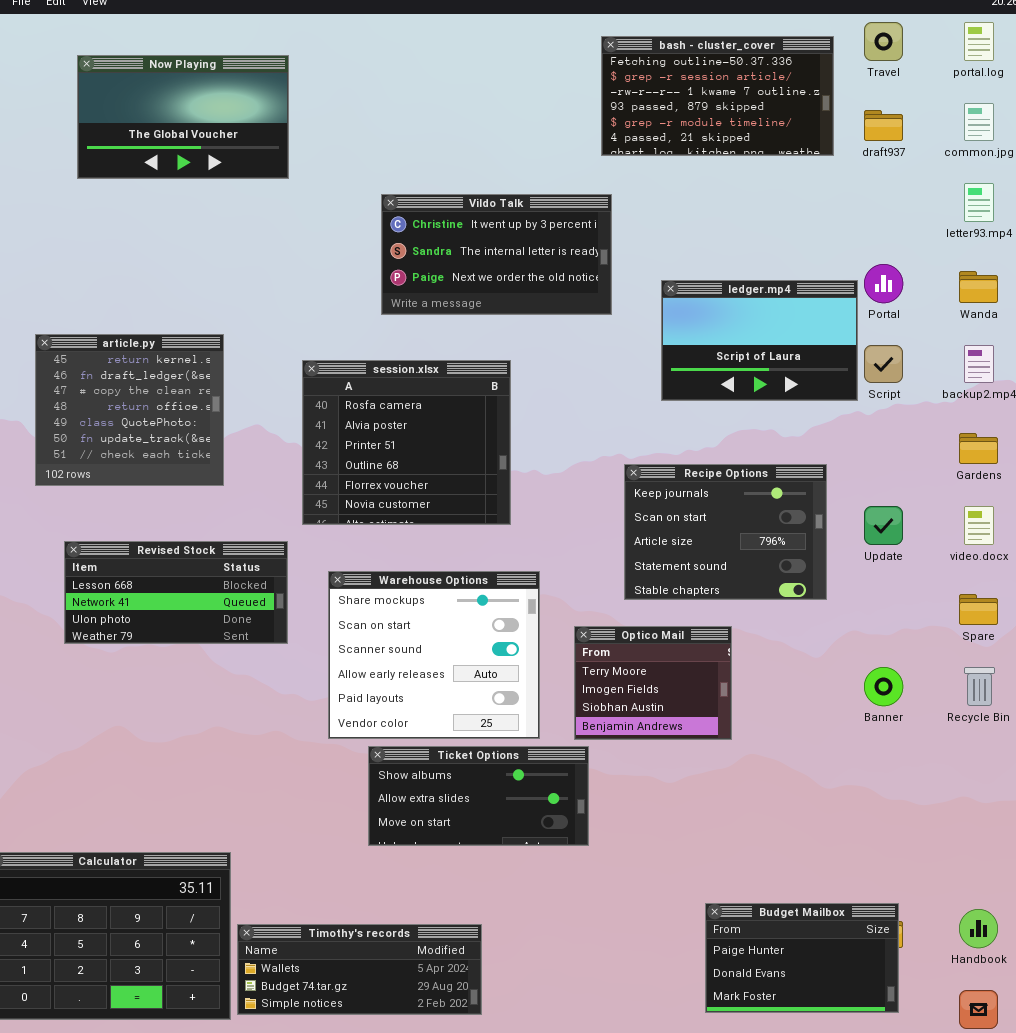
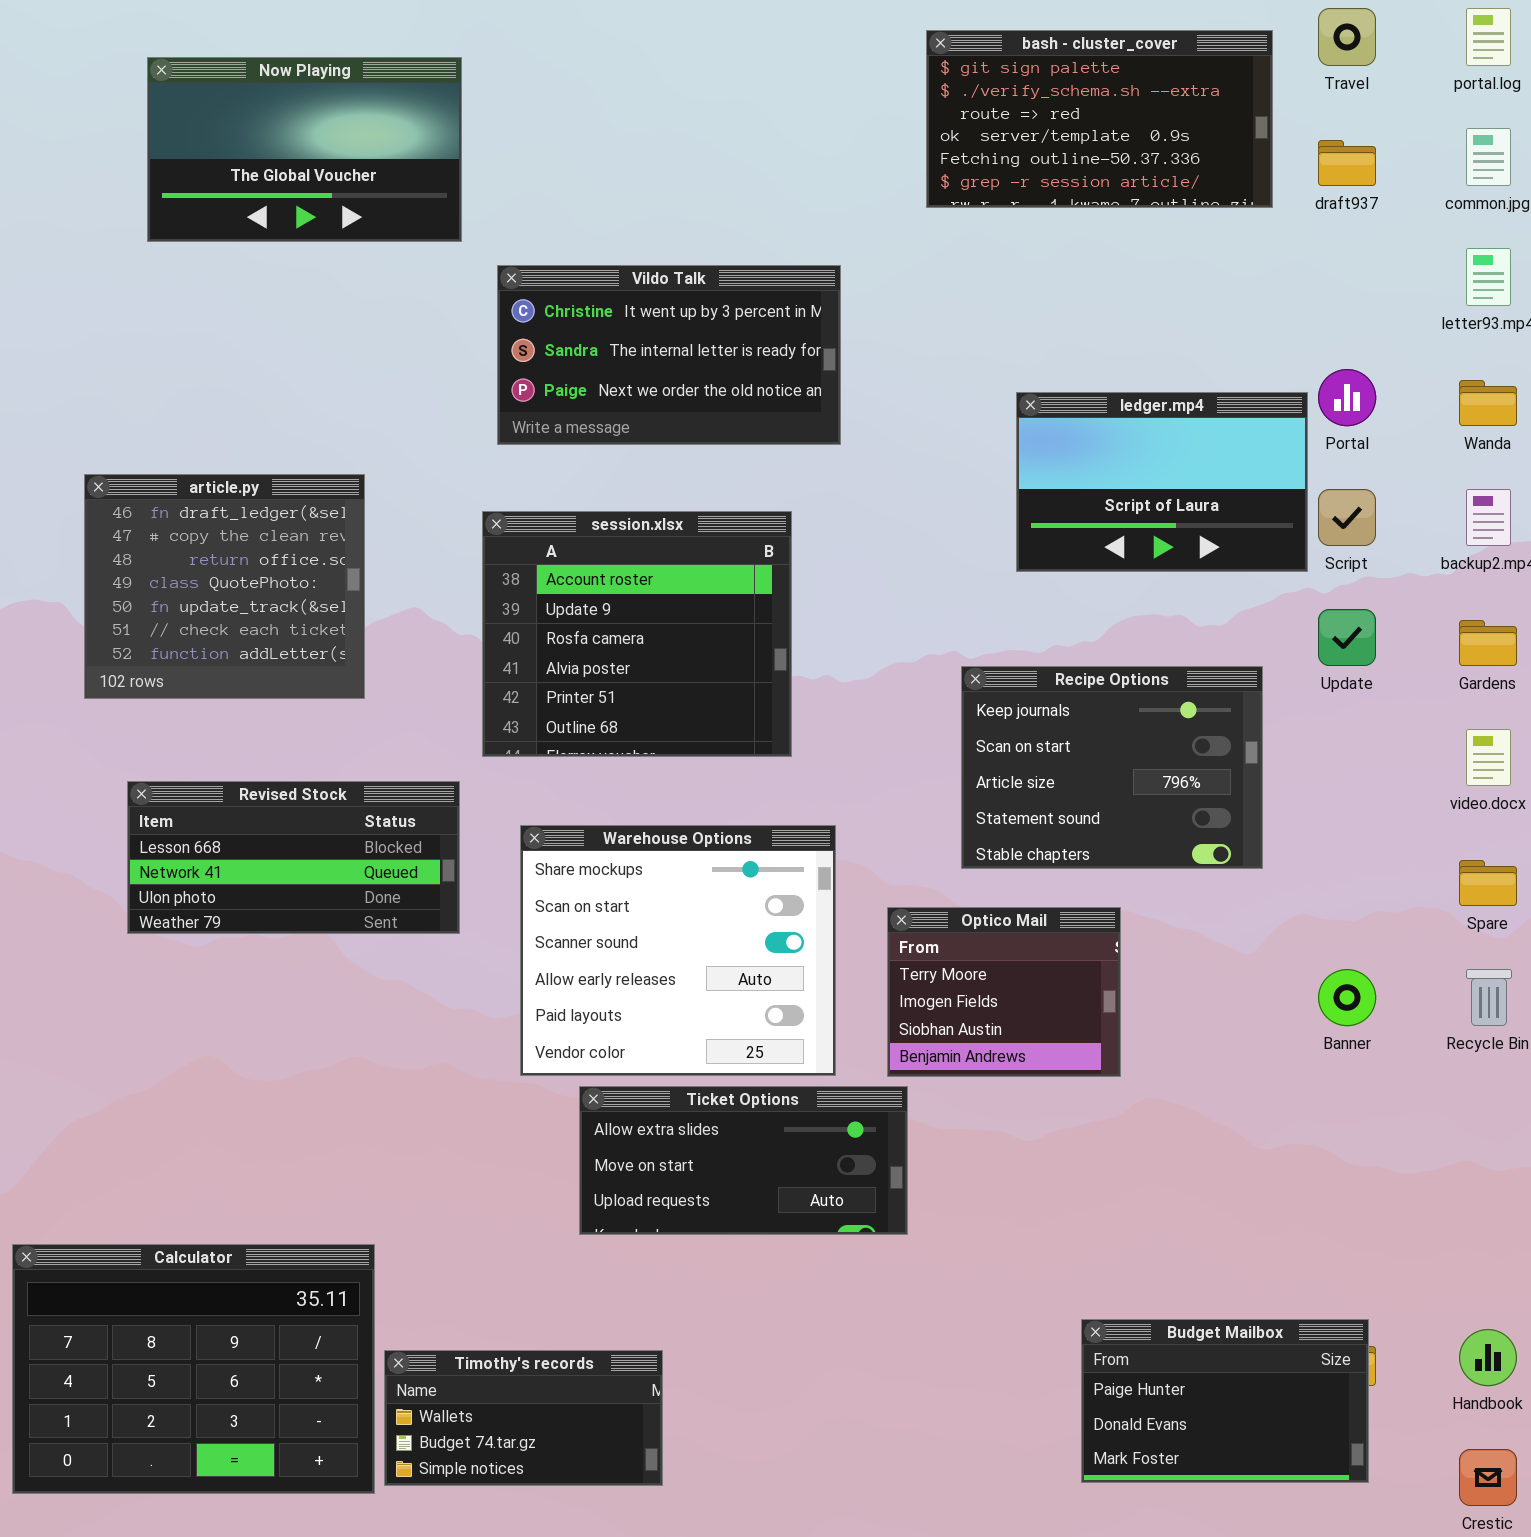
bash - cluster_cover: [601,36,834,156] -> [926,30,1273,208], scrolled up 4 rows
Vildo Talk: [381,194,612,315] -> [497,265,841,445], moved
article.py: [35,334,224,486] -> [84,474,365,699], scrolled down 1 row
session.xlsx: [302,360,511,525] -> [482,511,792,757], scrolled up 2 rows
Update: [864,506,903,545] -> [1318,609,1376,666], moved
Ticket Options: [368,746,589,846] -> [579,1086,908,1235], scrolled down 1 row
Timothy's records: [237,924,482,1015] -> [384,1350,663,1486], resized

